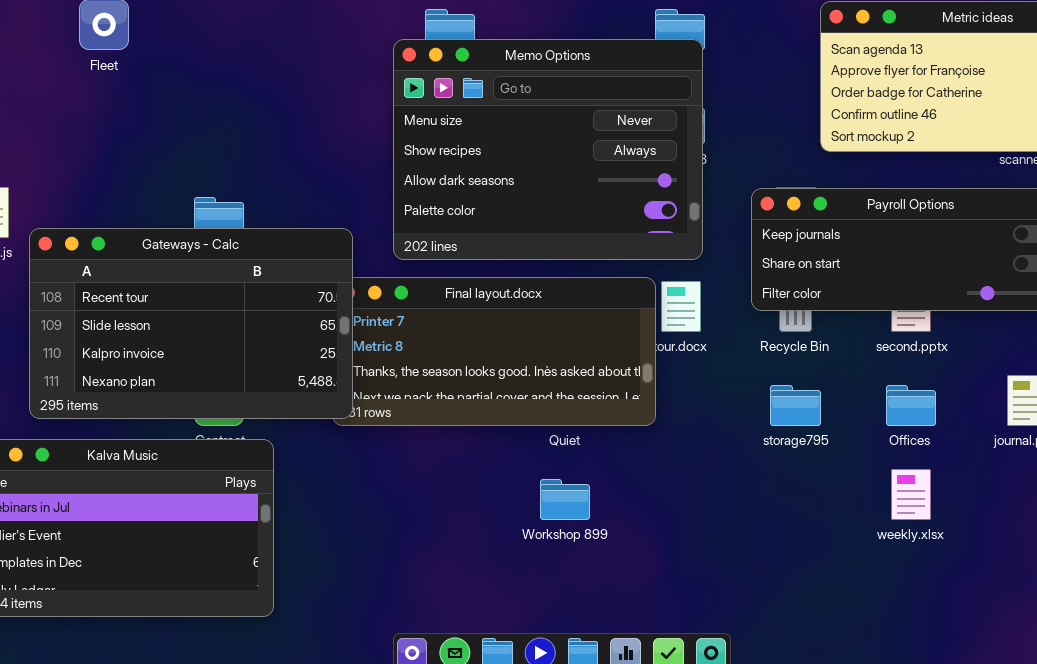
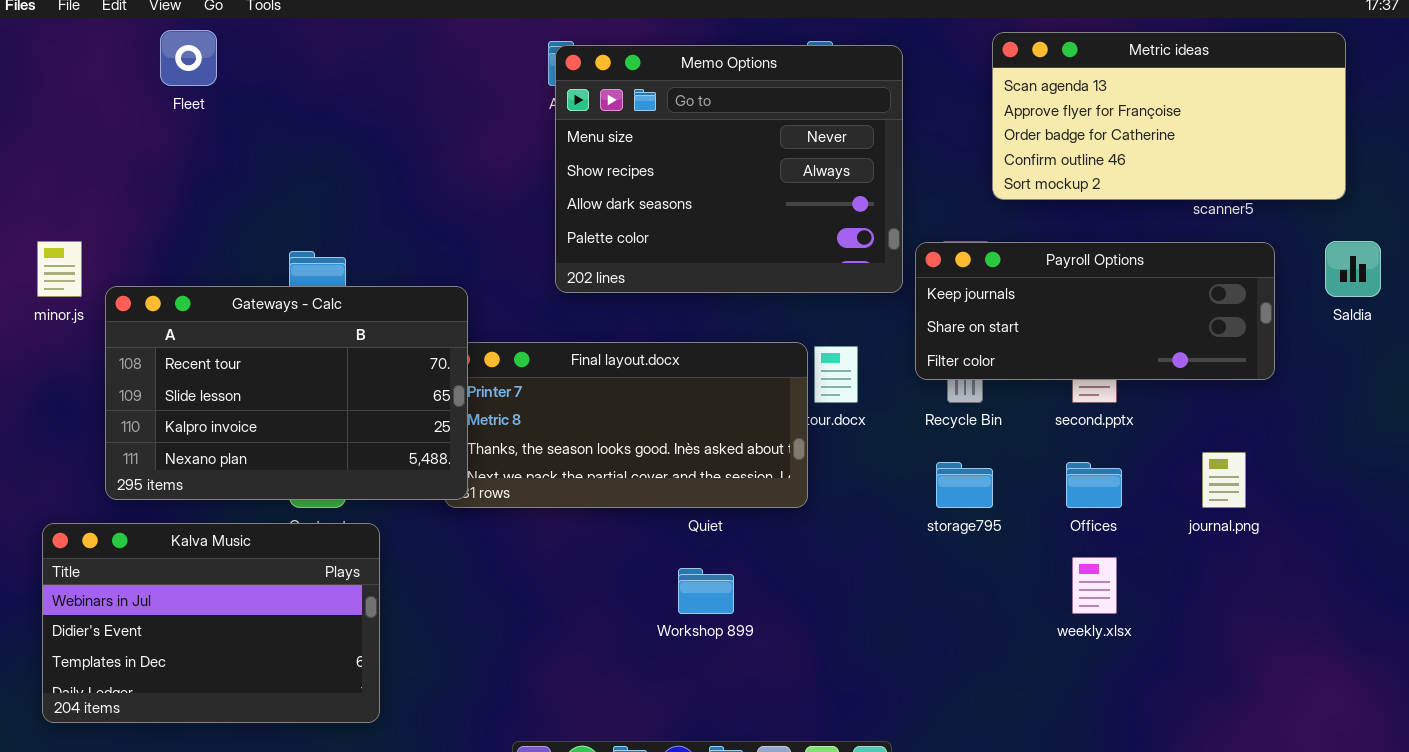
Memo Options: [393,39,703,260] -> [555,45,903,293], moved

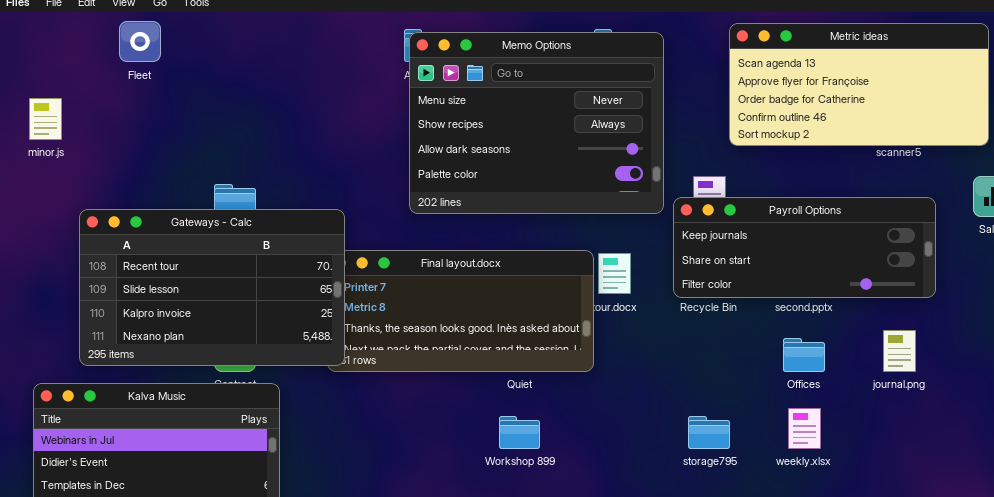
minor.js: [37,241,82,297] -> [29,98,62,140], moved
Payroll Options: [915,242,1275,380] -> [673,197,936,298], moved
storage795: [936,462,993,508] -> [688,416,730,449], moved

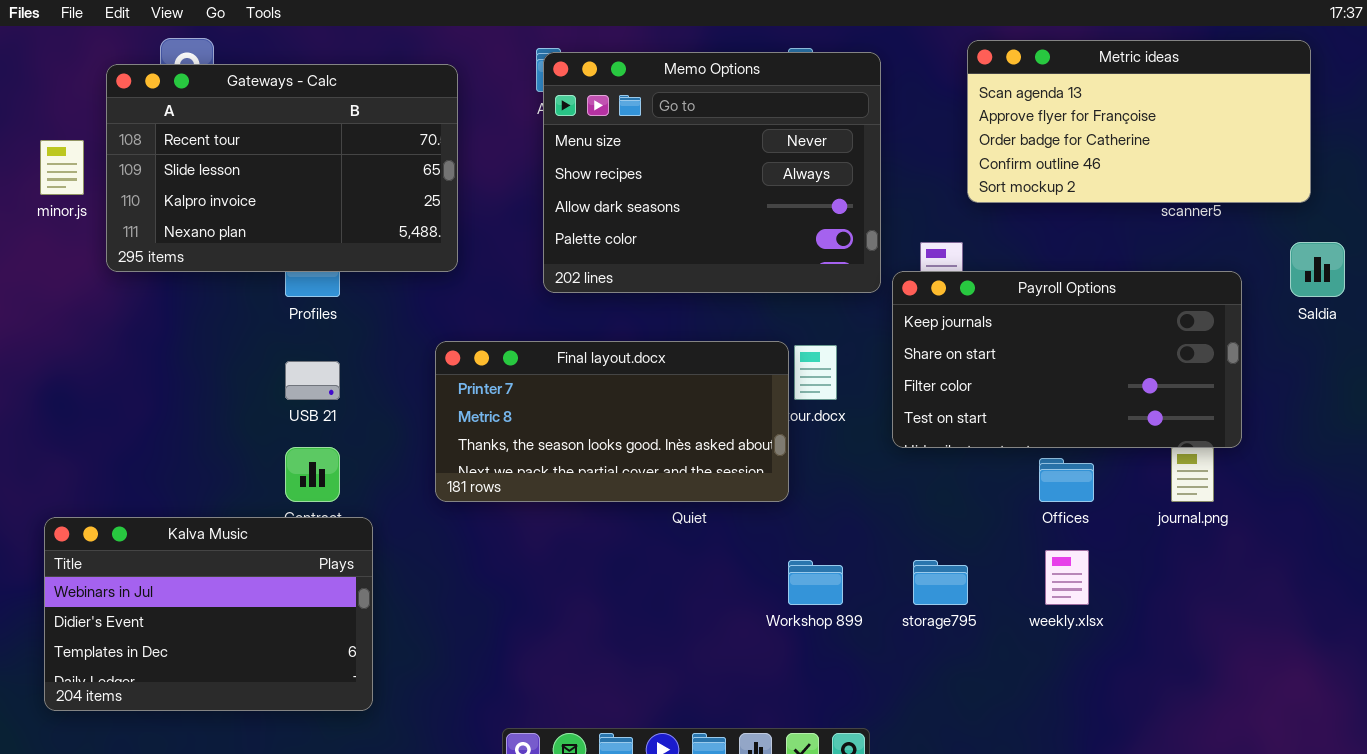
Payroll Options: [673,197,936,298] -> [892,271,1242,448], resized
Gateways - Calc: [79,209,345,366] -> [106,64,458,272], moved
Workshop 899: [499,416,540,449] -> [788,560,843,605], moved

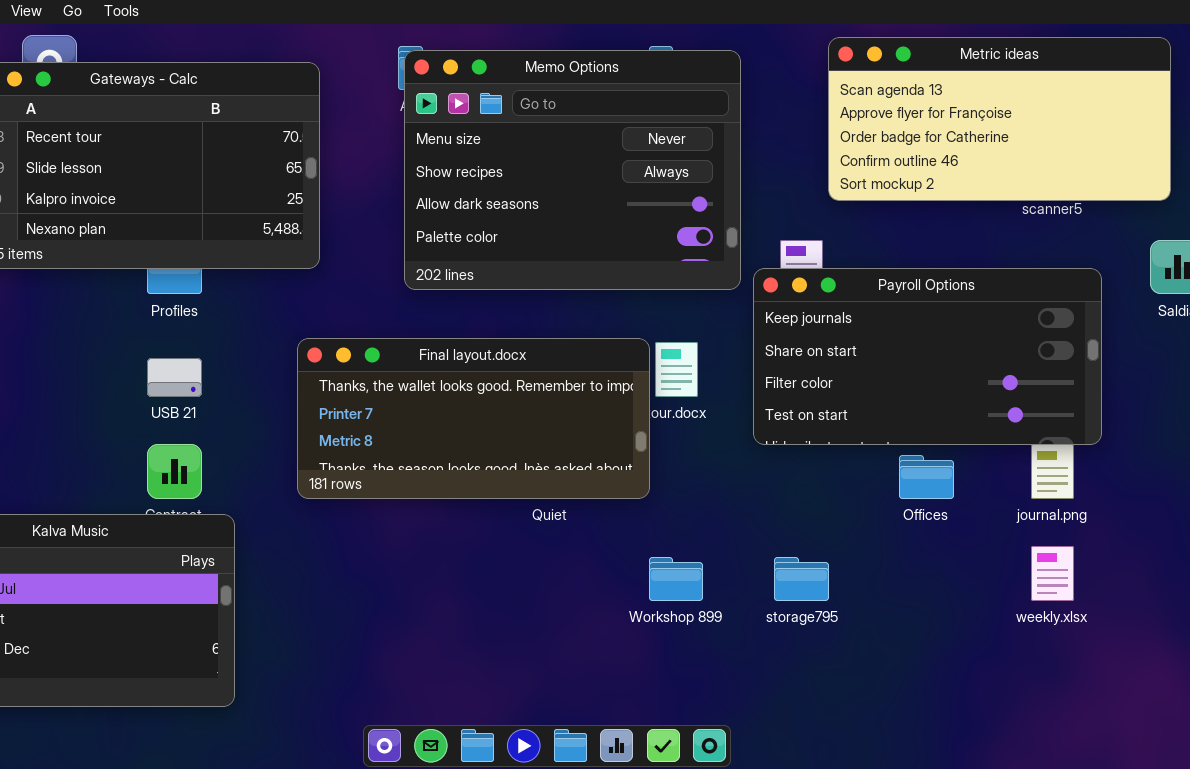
Final layout.docx: [435,341,789,502] -> [297,338,650,499], scrolled up 1 row
weekly.xlsx: [1045,550,1089,605] -> [1031,546,1074,601], moved

